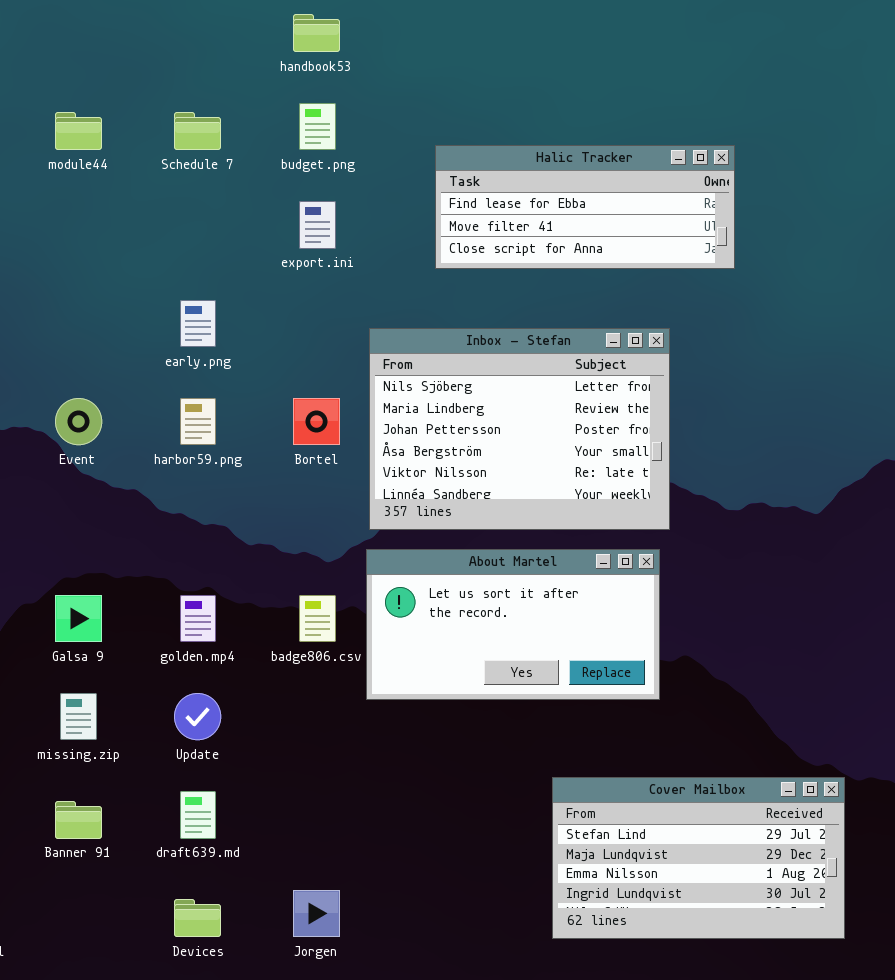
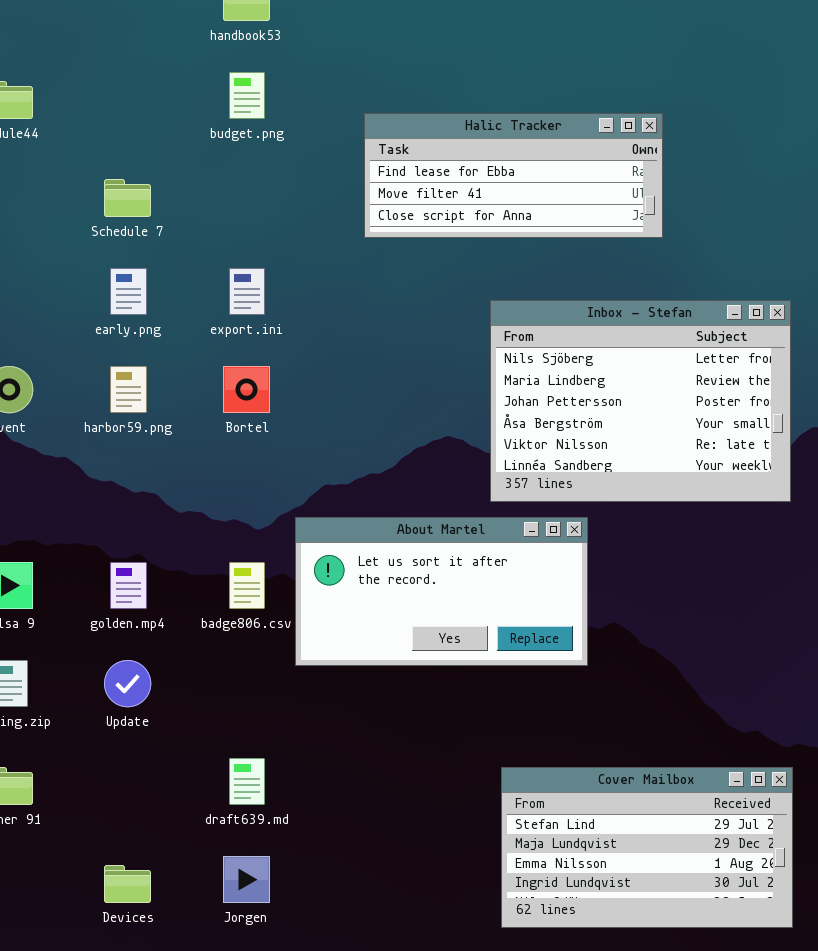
Schedule 7: [174,112,221,150] -> [104,179,151,217], moved
export.ini: [299,201,336,249] -> [229,268,265,315], moved
Inbox - Stefan: [369,328,670,530] -> [490,300,791,502], moved
Cover Mailbox: [552,777,845,939] -> [501,767,793,928], moved
draft639.md: [180,791,216,839] -> [229,758,265,805], moved

